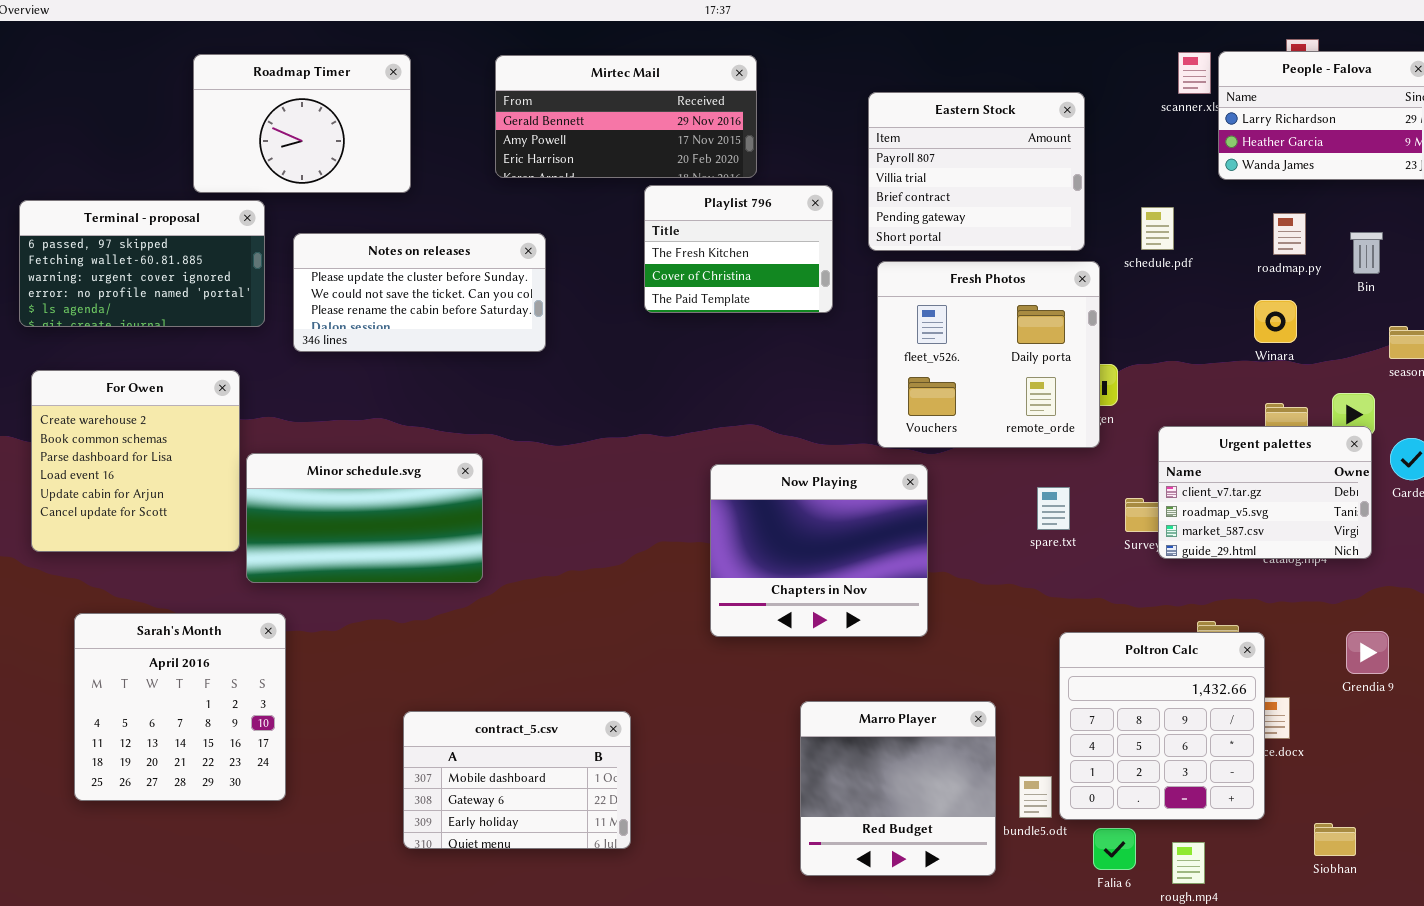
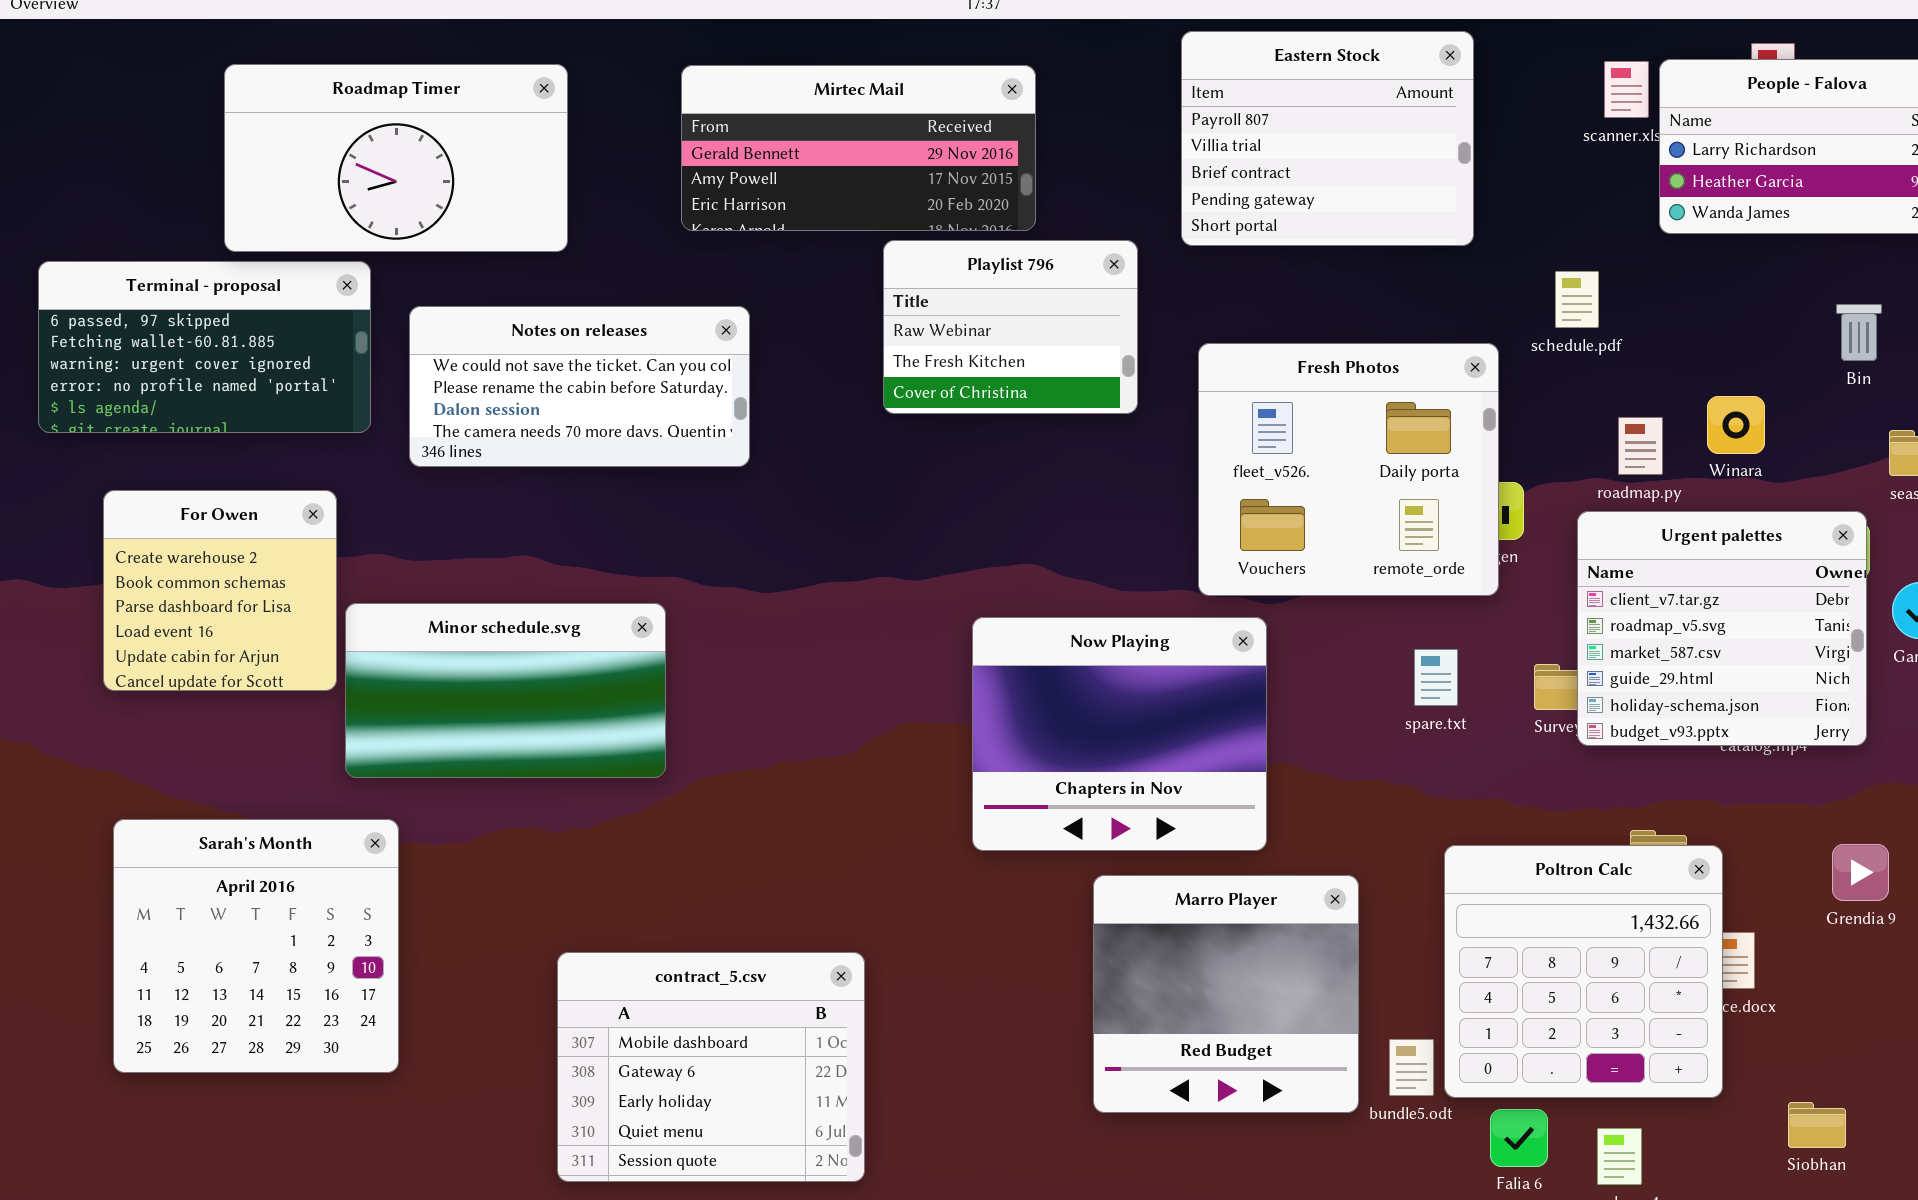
Roadmap Timer: [193,54,411,193] -> [224,64,568,252], resized
Eastern Stock: [868,92,1085,251] -> [1181,31,1474,246], moved
Playlist 796: [644,185,833,313] -> [883,240,1138,414], scrolled up 1 row
roadmap.py: [1273,213,1306,255] -> [1618,417,1663,475], moved
Notes on releases: [293,233,546,352] -> [409,306,750,467], scrolled down 1 row
For Owen: [31,370,240,552] -> [103,490,337,691], resized
Urgent palettes: [1158,426,1372,559] -> [1577,511,1867,746], resized
Marro Player: [800,701,996,876] -> [1093,875,1359,1113], moved
contract_5.csv: [403,711,631,849] -> [557,952,865,1182], resized

